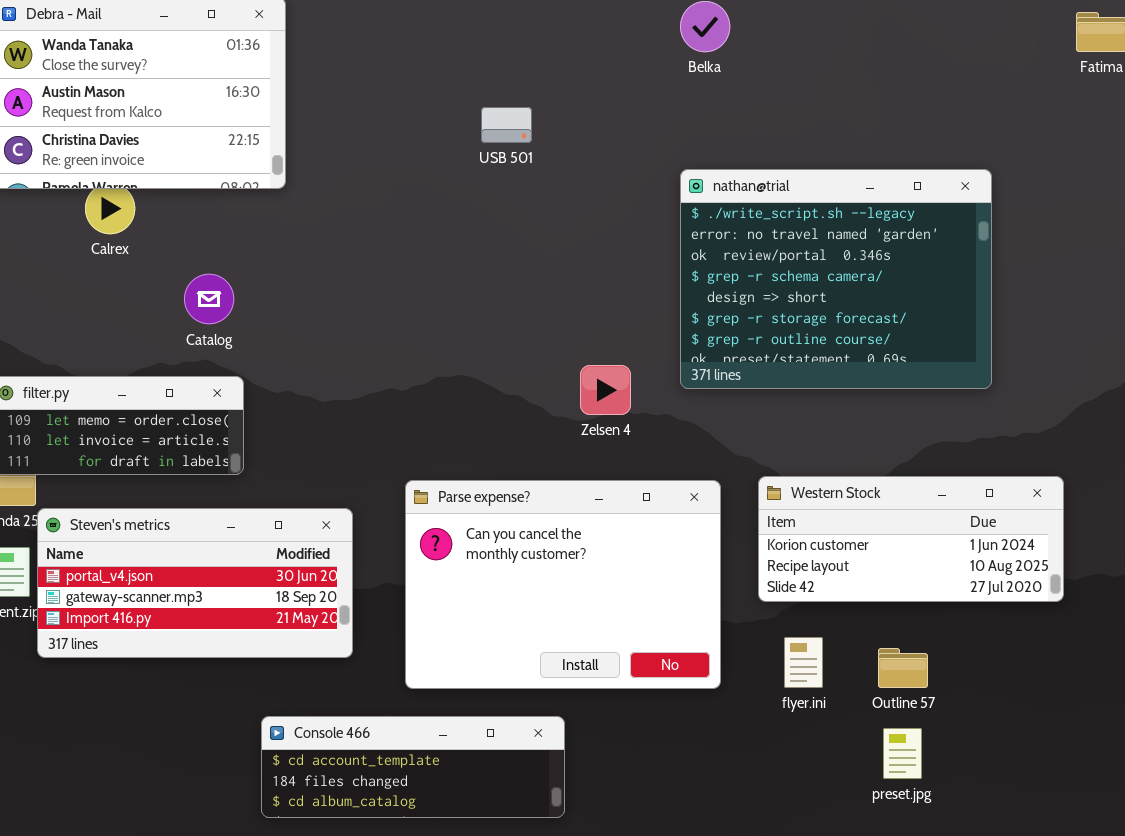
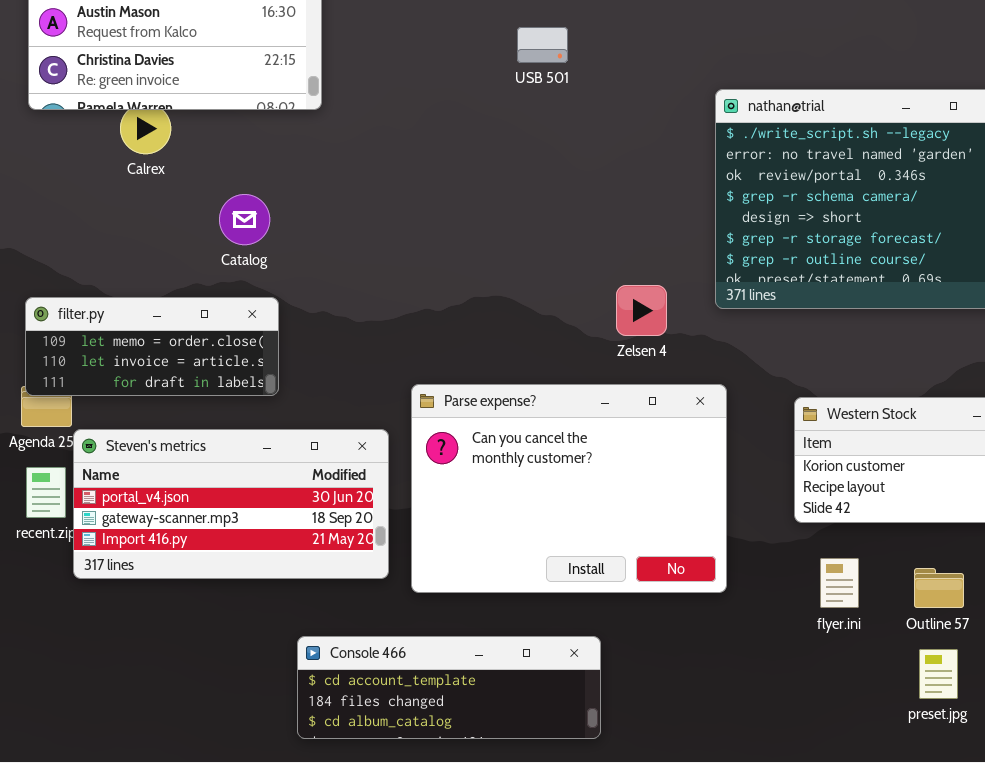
Parse expense?: [405,480,721,689] -> [411,384,727,593], moved

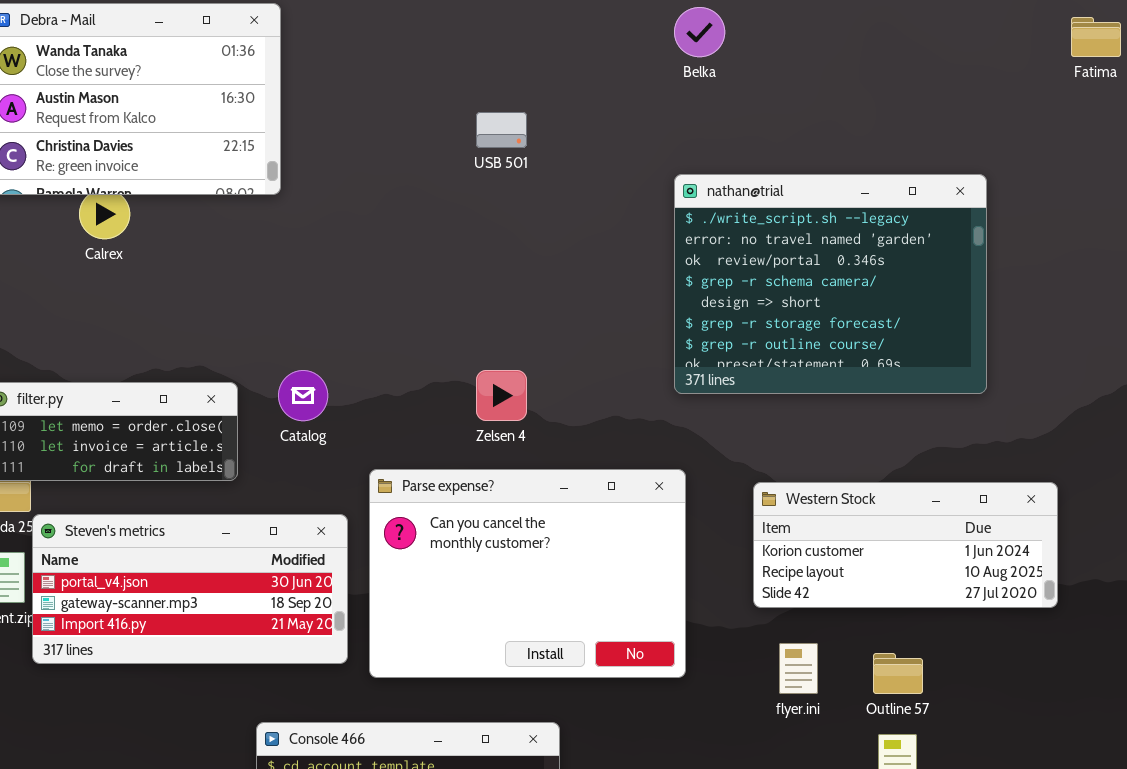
Catalog: [219,194,270,245] -> [278,370,328,421], moved
Zelsen 4: [616,285,667,336] -> [476,370,527,421], moved

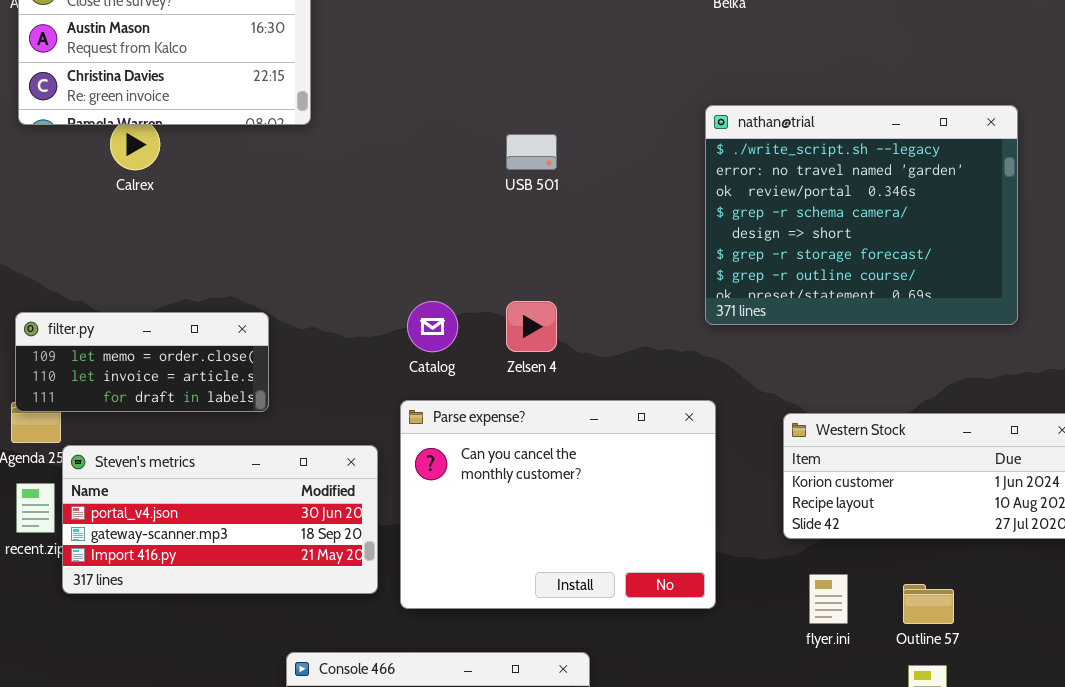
USB 501: [476,112,527,148] -> [506,134,557,170], moved
Catalog: [278,370,328,421] -> [407,301,458,352], moved

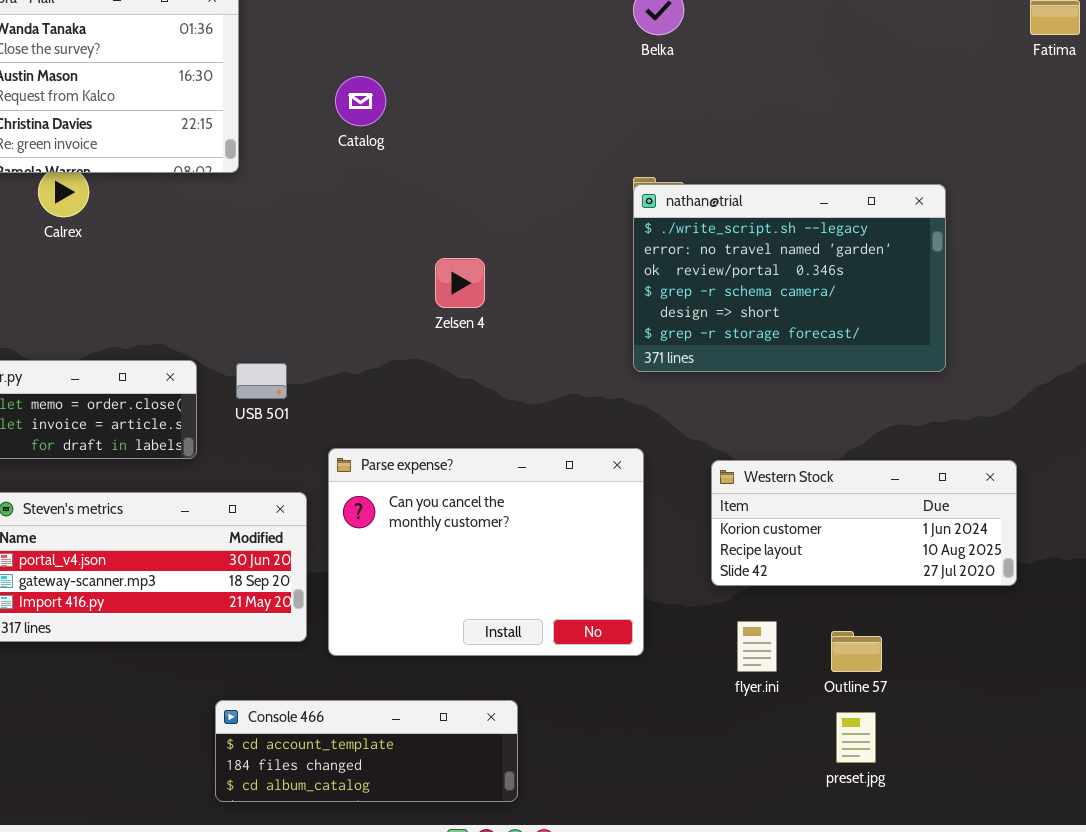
nathan@trial: [705,105,1018,325] -> [633,184,946,372], resized
USB 501: [506,134,557,170] -> [236,363,287,399], moved
Catalog: [407,301,458,352] -> [335,76,386,126], moved
Zelsen 4: [506,301,557,352] -> [435,258,485,308], moved

